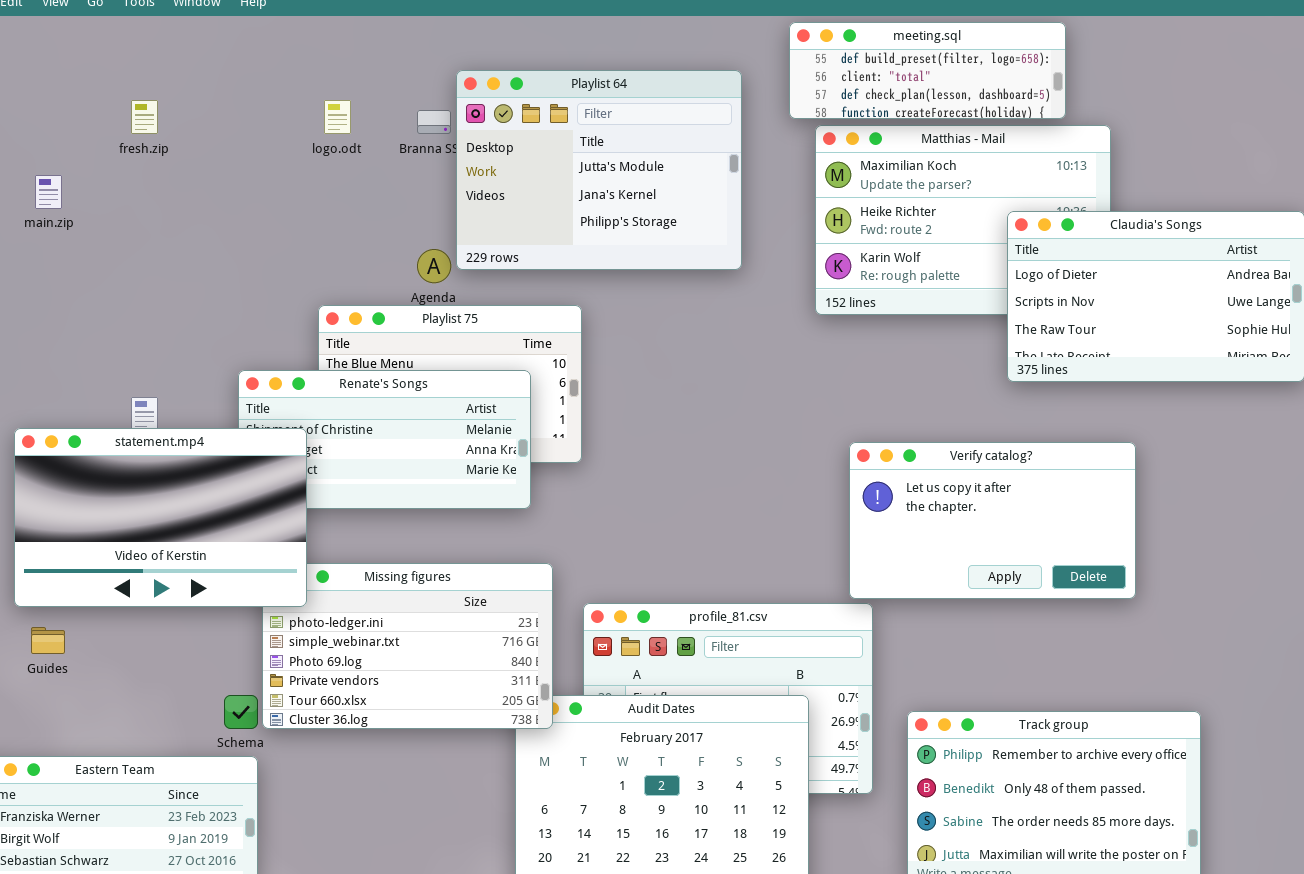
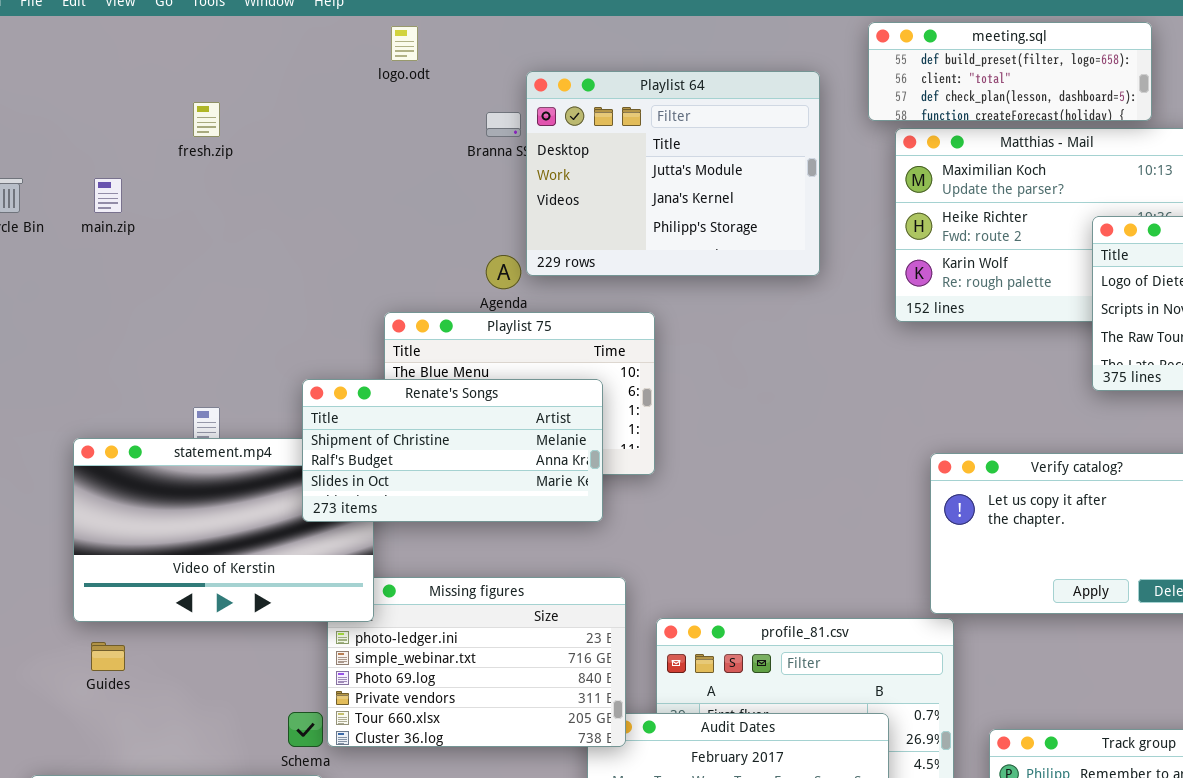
logo.odt: [324,100,351,134] -> [391,26,418,61], moved
Renate's Songs: [238,370,531,509] -> [302,379,603,522], raised

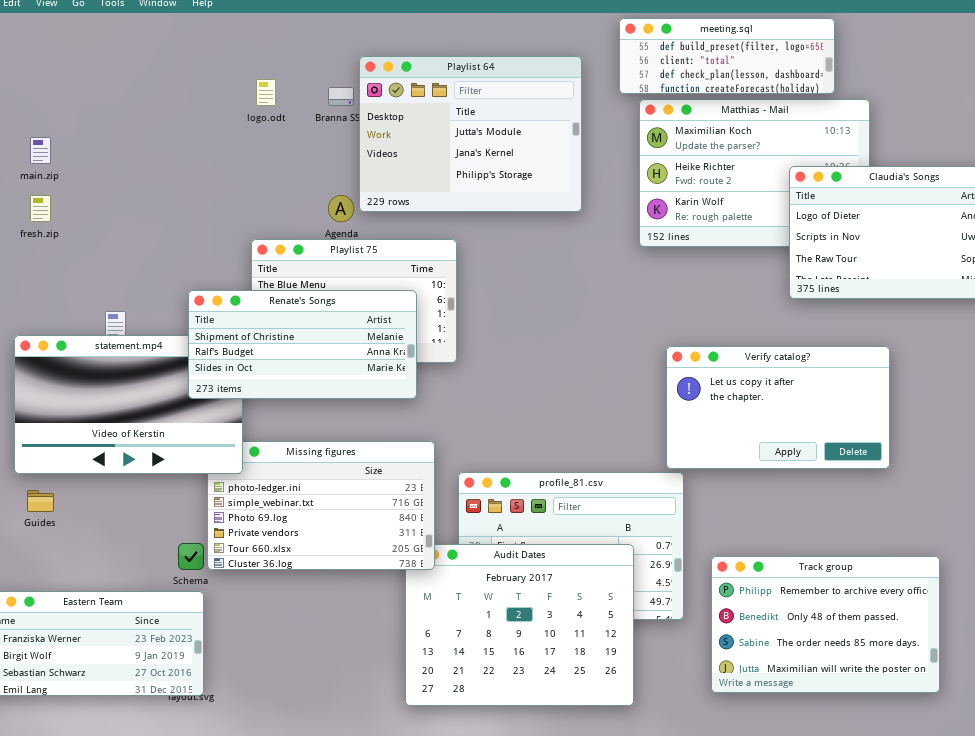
logo.odt: [391,26,418,61] -> [256,79,276,106], moved
fresh.zip: [193,102,220,137] -> [30,195,51,222], moved

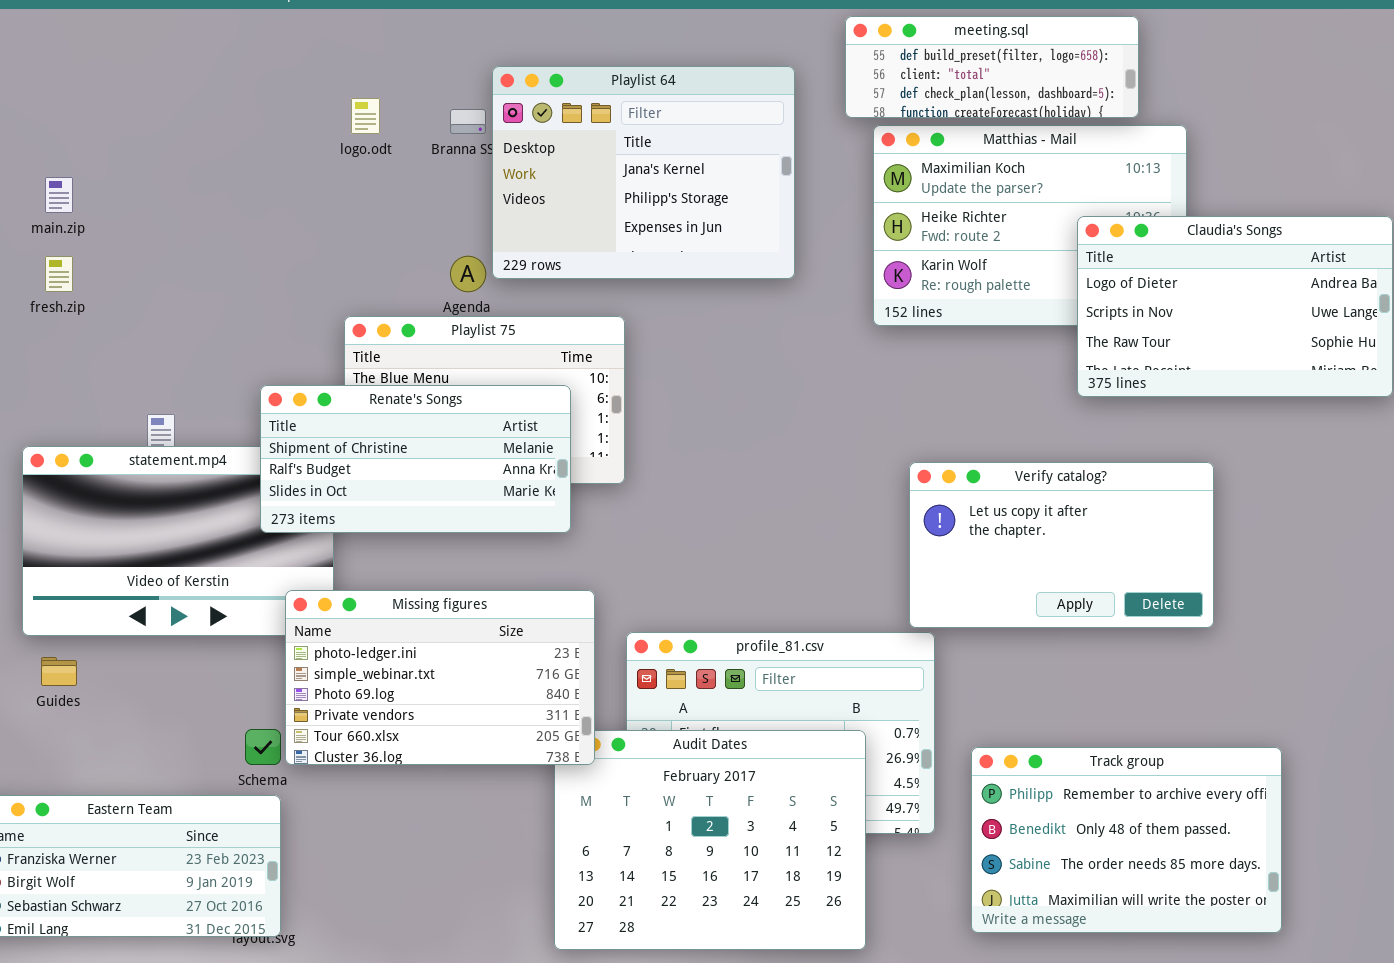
Playlist 64: [359,56,582,212] -> [492,66,795,279], scrolled down 1 row
Missing figures: [207,441,435,570] -> [285,590,595,765], raised

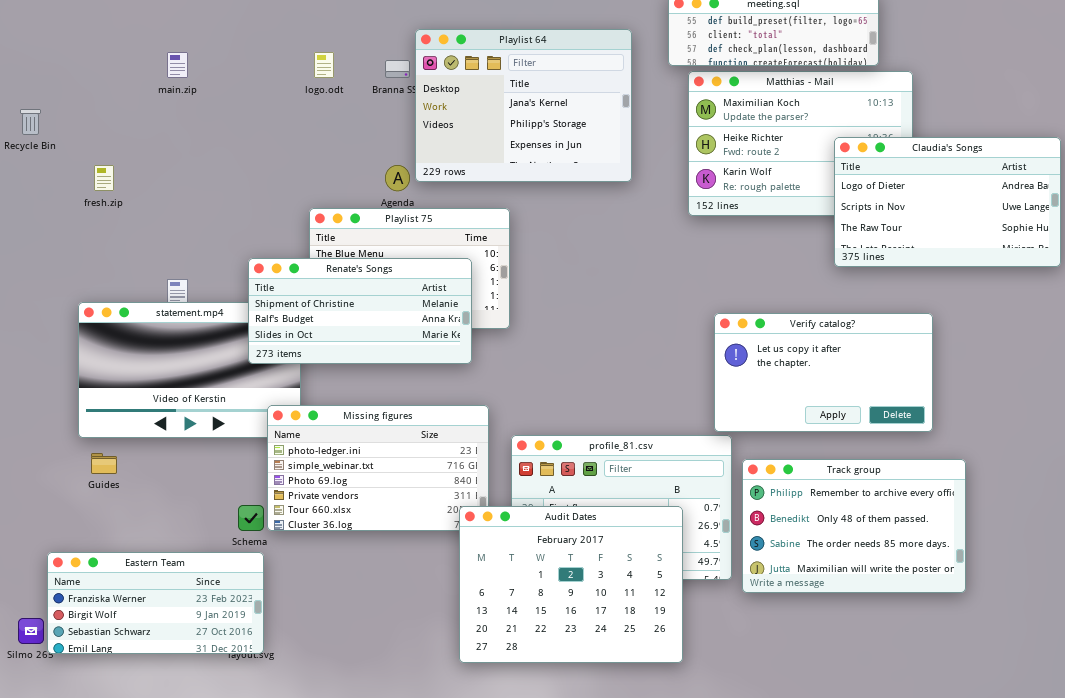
main.zip: [45,177,73,213] -> [167,52,188,78], moved
Audit Dates: [554,730,866,950] -> [459,506,683,663], raised
Track group: [971,747,1282,933] -> [742,459,966,593], moved

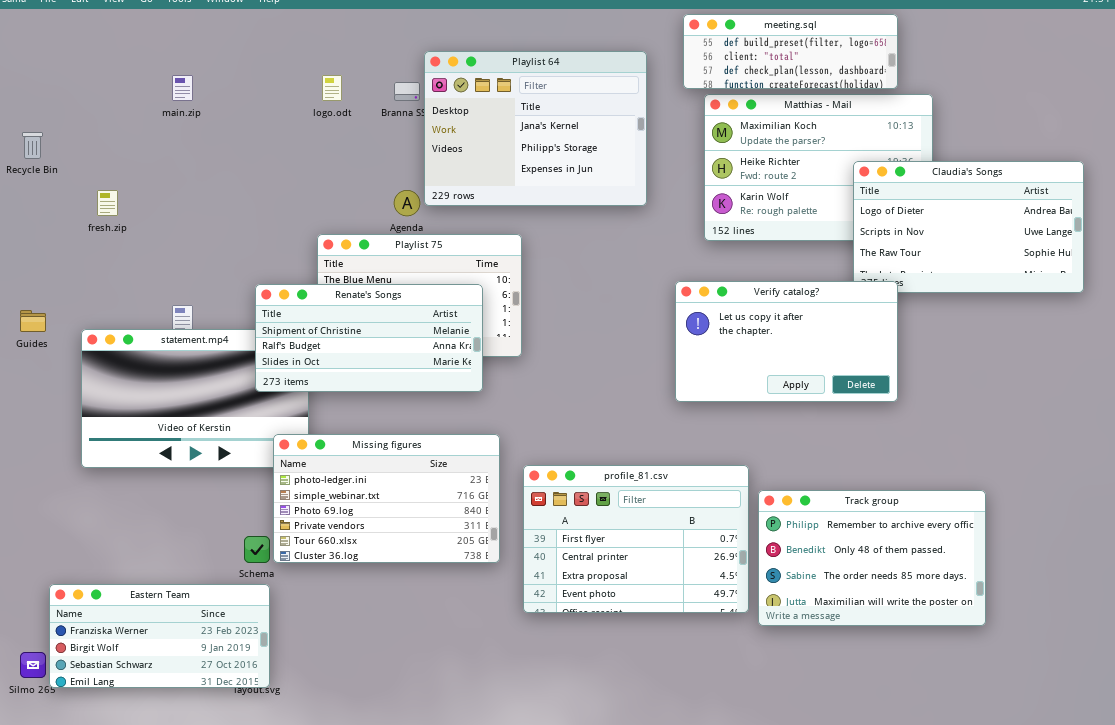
Verify catalog?: [714,313,933,432] -> [675,281,898,402], moved
Guides: [91,453,117,474] -> [20,310,46,332], moved
Audit Dates: [459,506,683,663] -> none, closed

